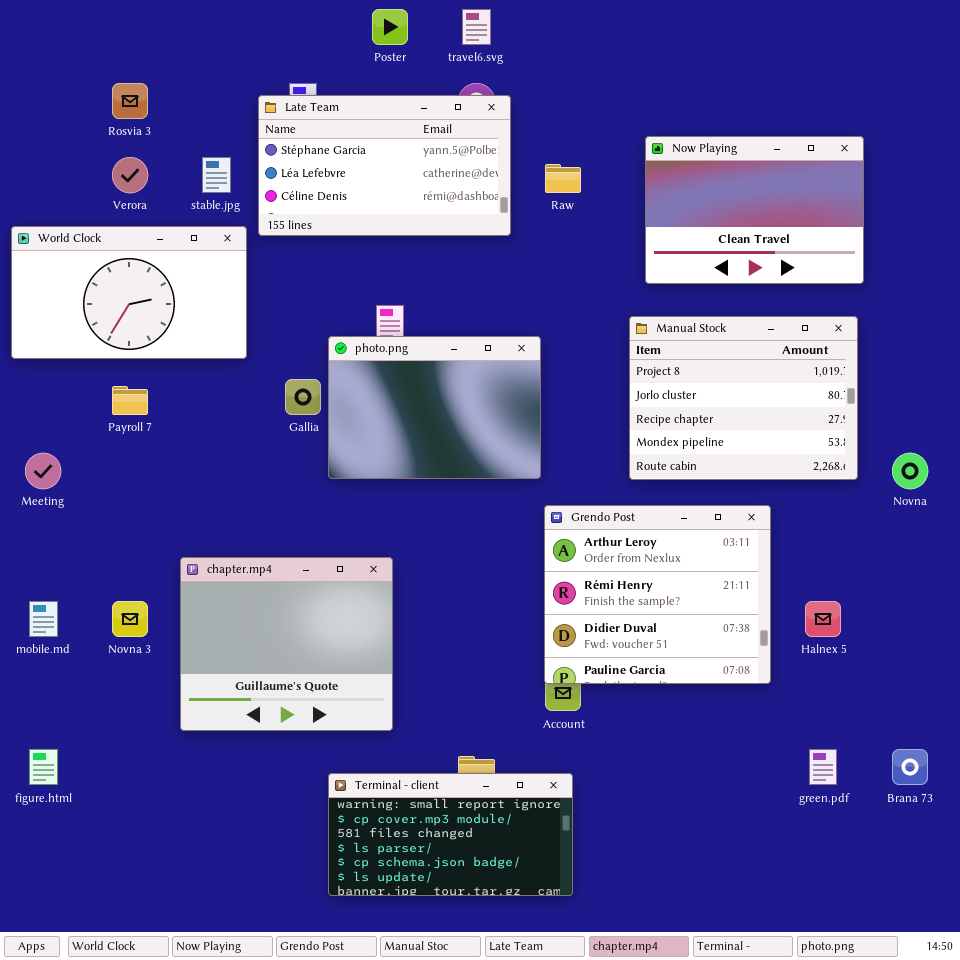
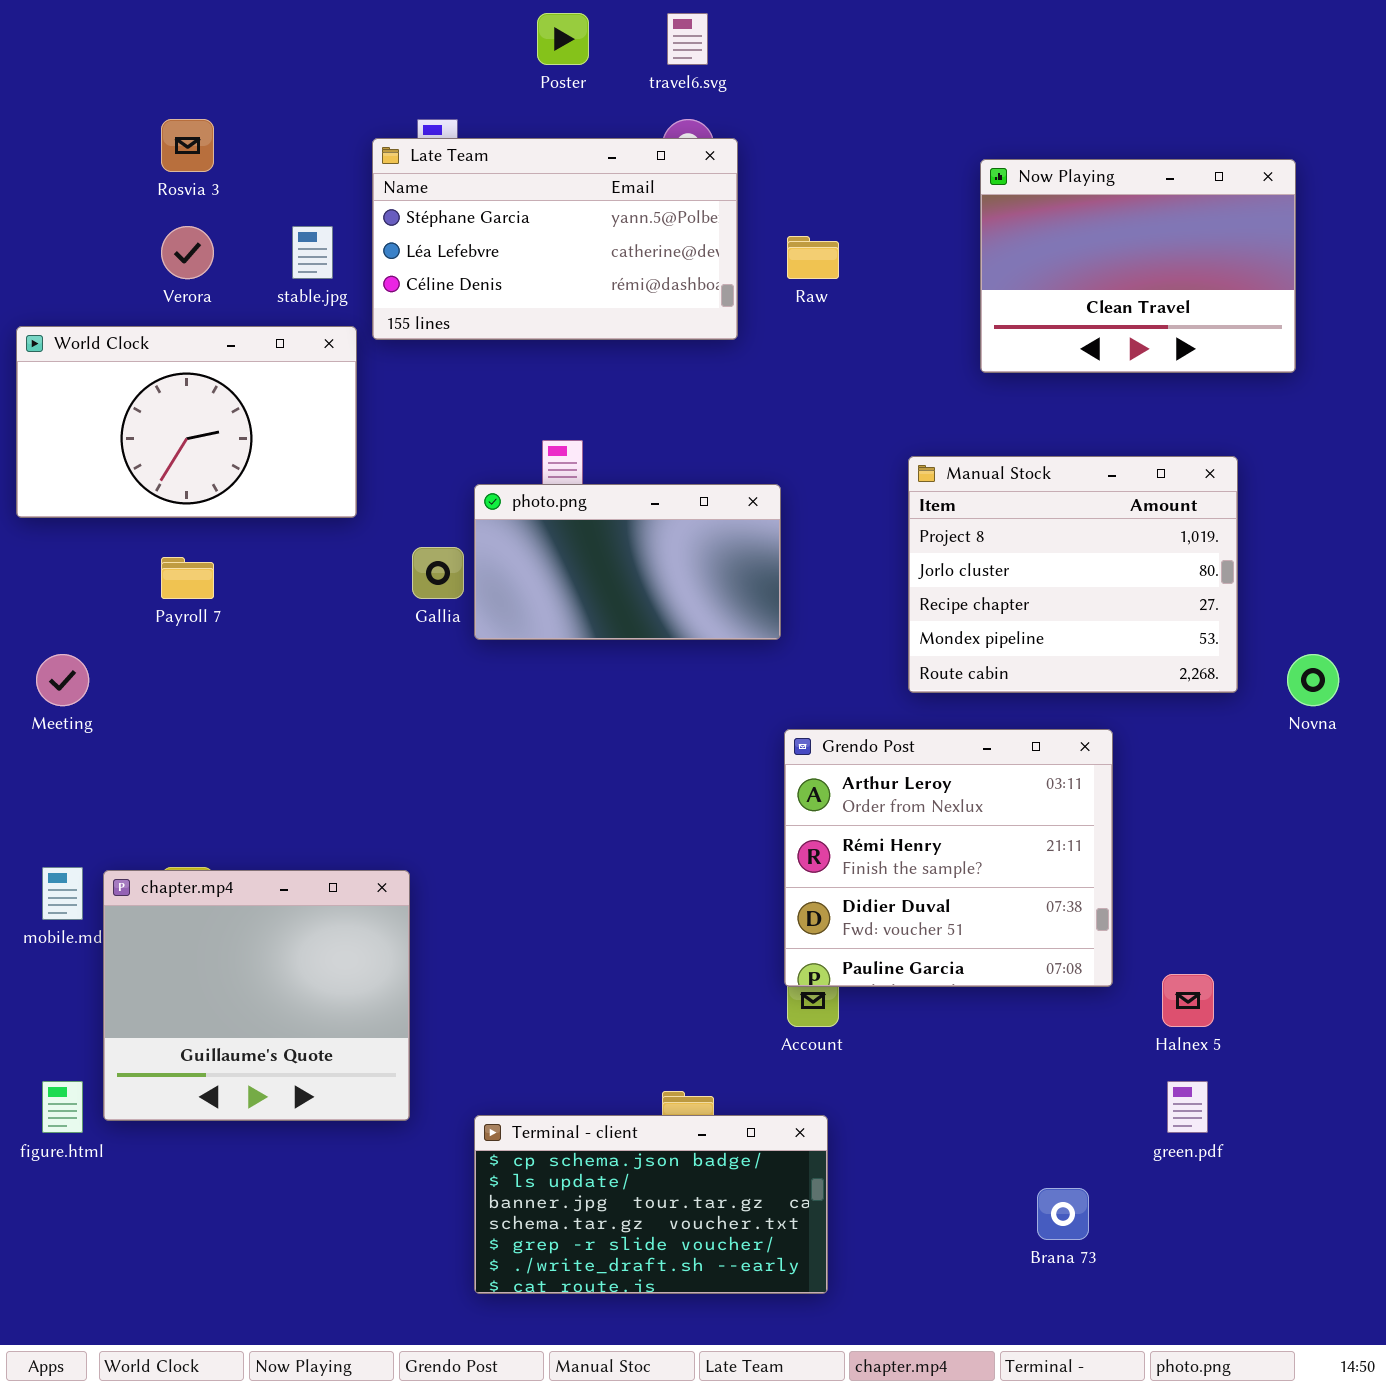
Now Playing: [645,136,864,284] -> [980,159,1296,373], moved
photo.png: [328,336,541,479] -> [474,484,781,640], resized
chapter.mp4: [180,557,393,731] -> [103,870,410,1121], moved
Halnex 5: [805,601,841,637] -> [1162,974,1214,1027], moved
Brana 73: [892,749,928,785] -> [1037,1188,1089,1240], moved
Terminal - client: [328,773,573,896] -> [474,1115,828,1294], scrolled down 4 rows

